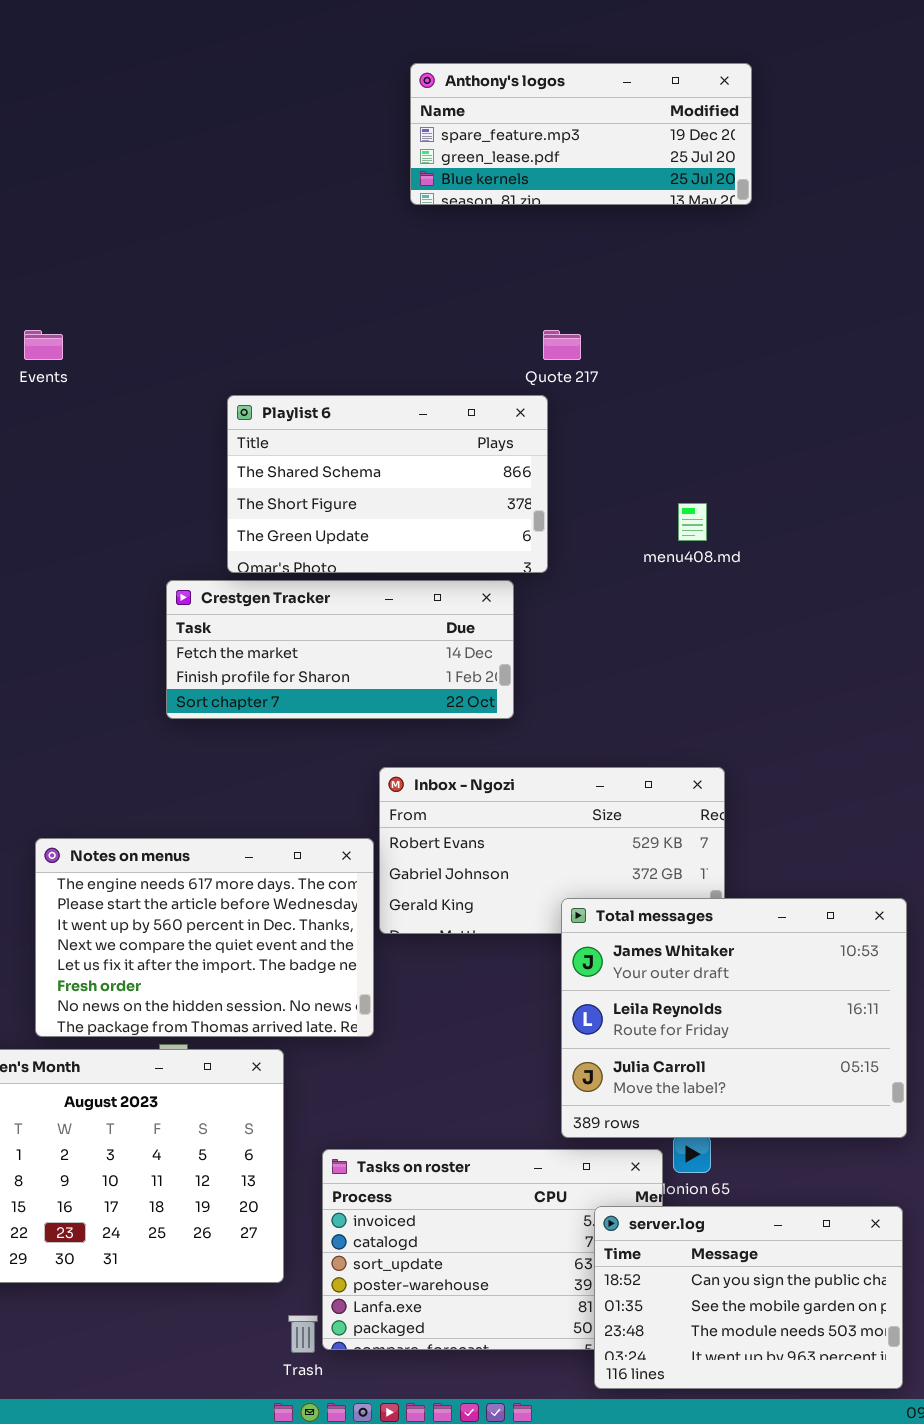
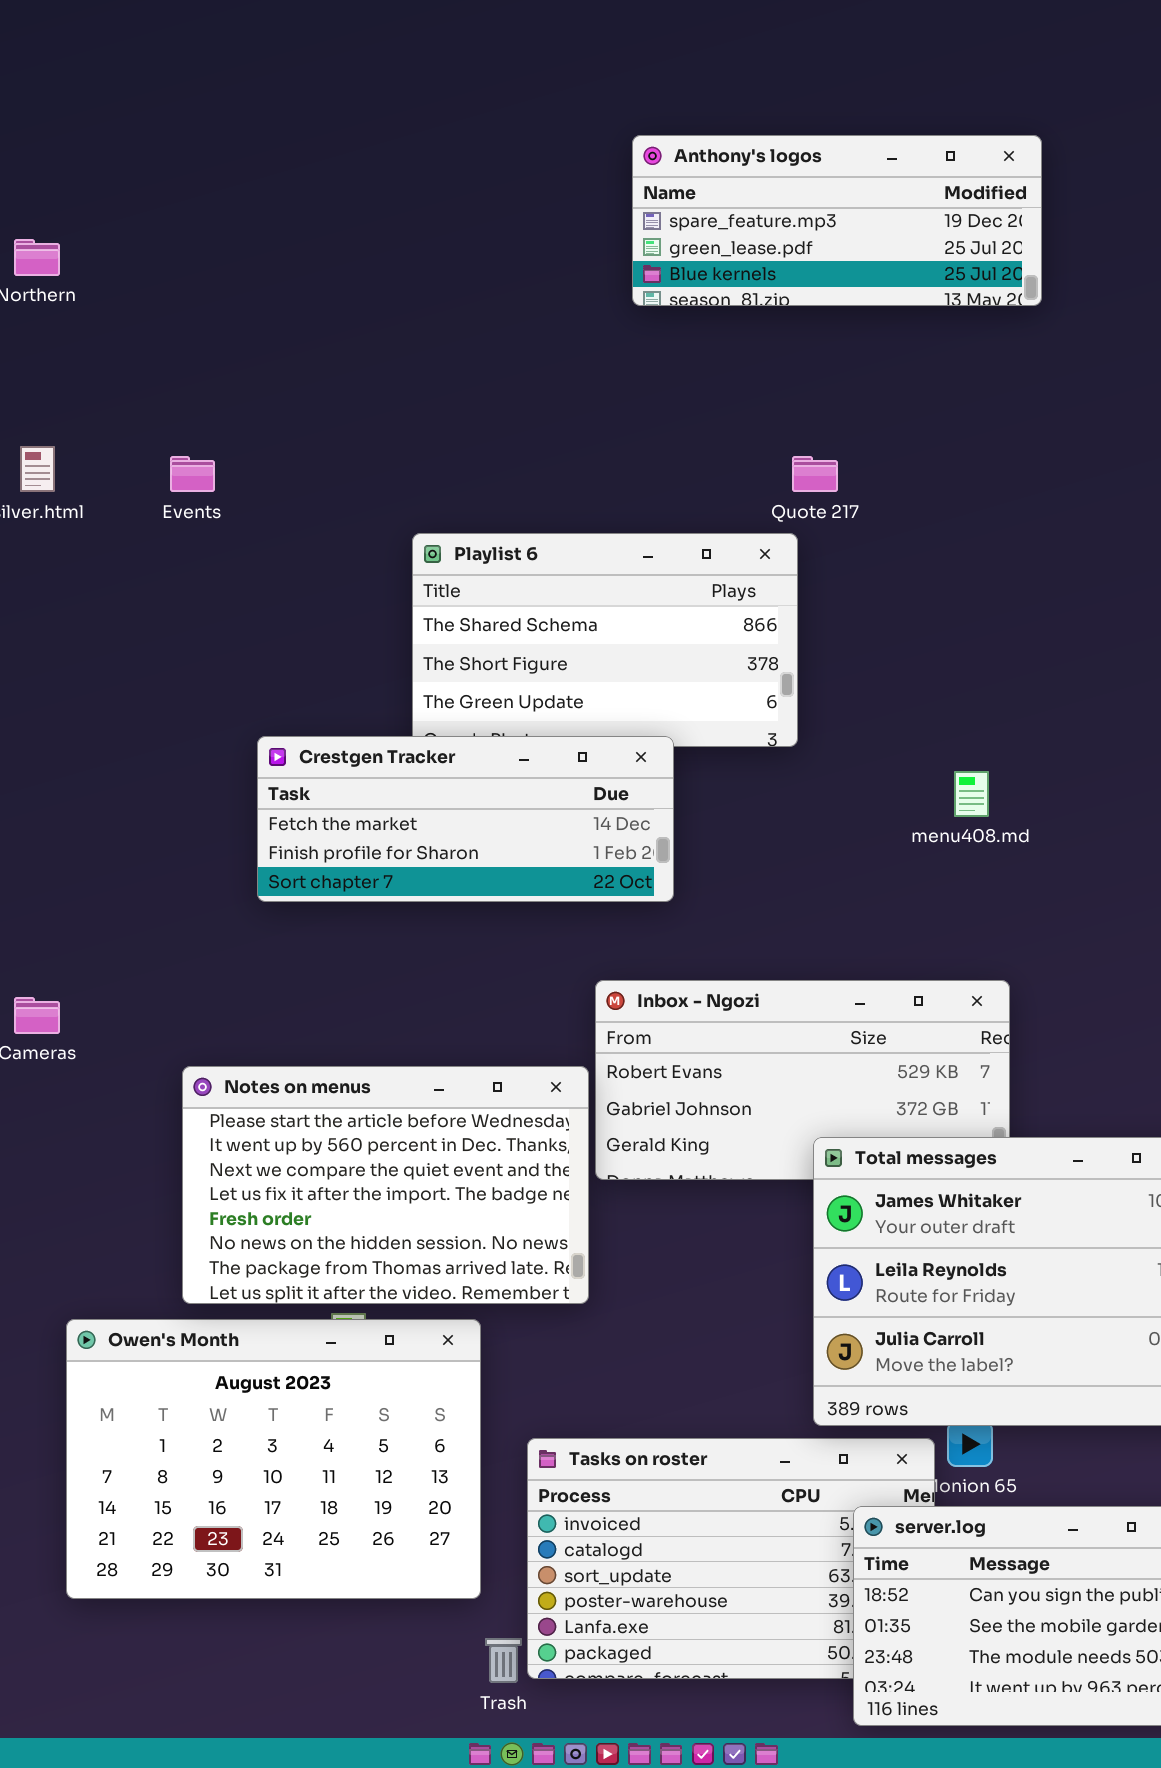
menu408.md: [678,503,707,541] -> [954,771,989,817], moved
Crestgen Tracker: [166,580,514,719] -> [257,736,674,902], moved
Notes on menus: [35,838,374,1037] -> [182,1066,589,1304], scrolled down 1 row

